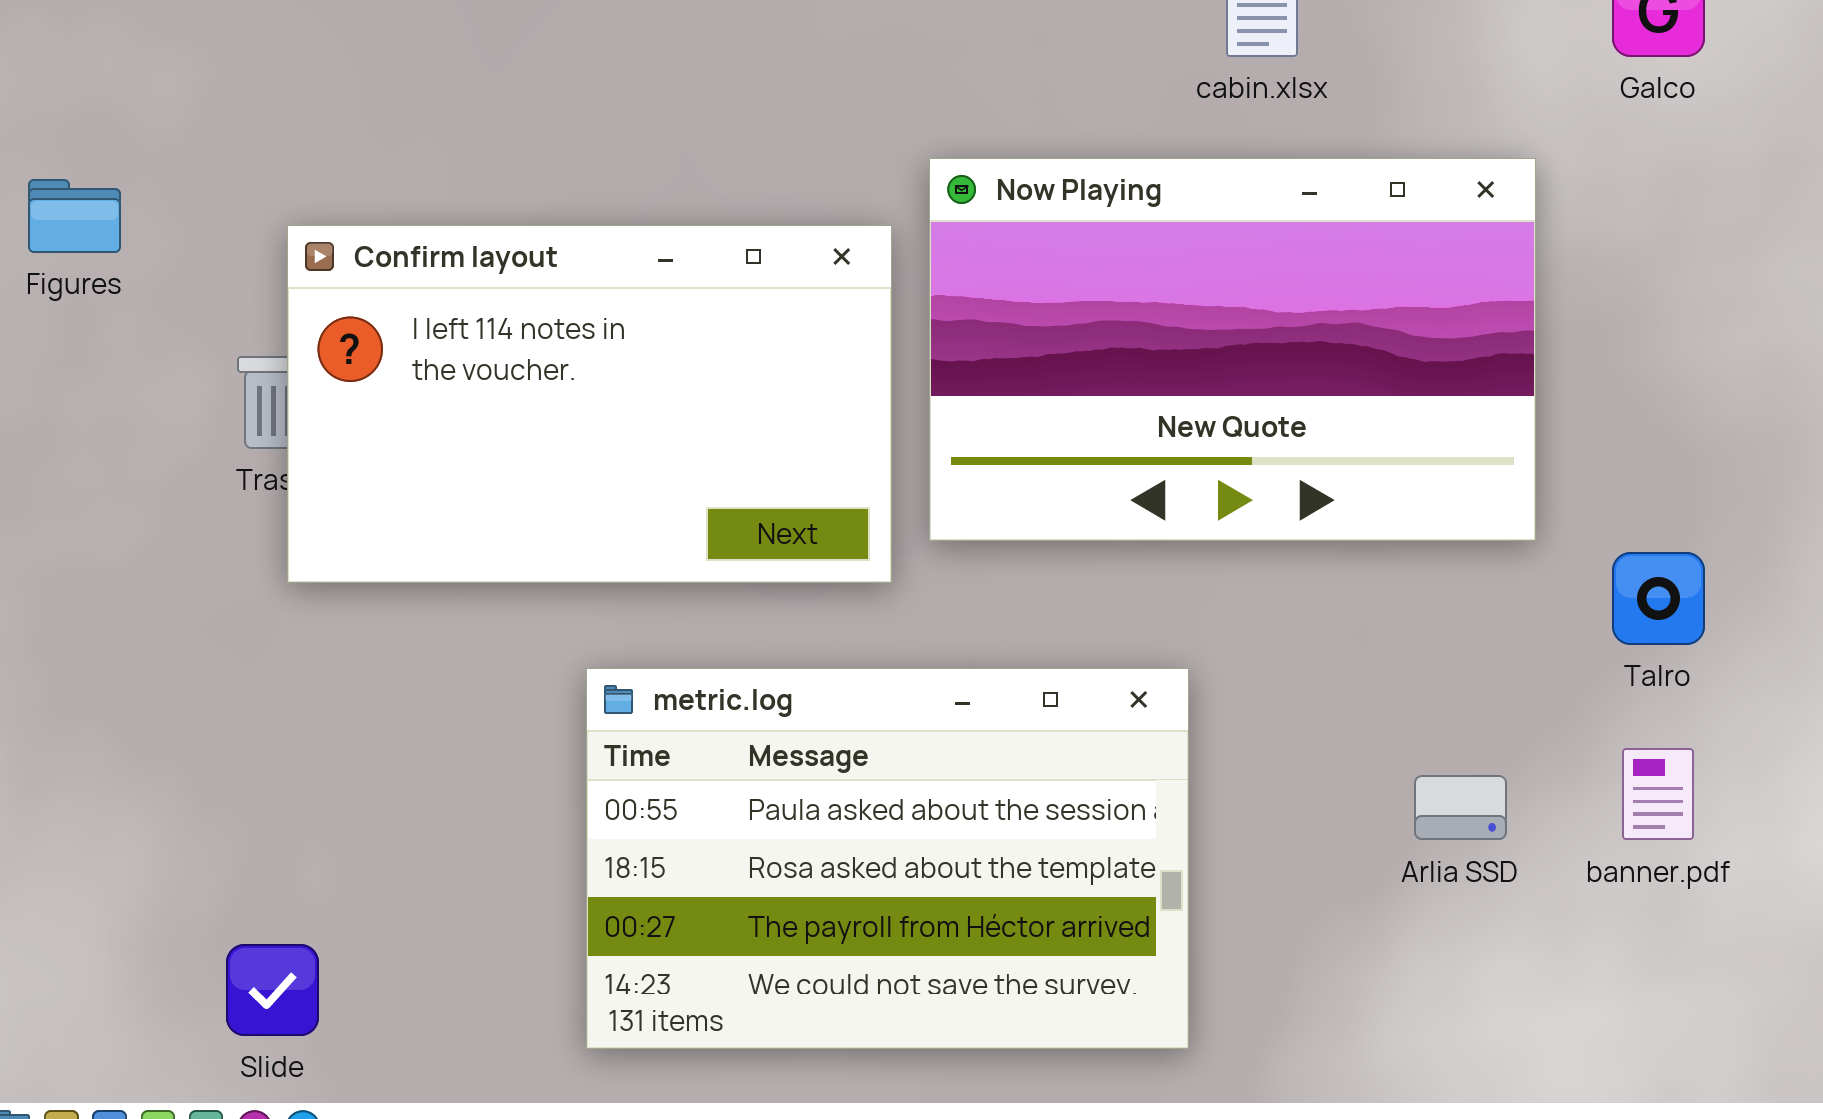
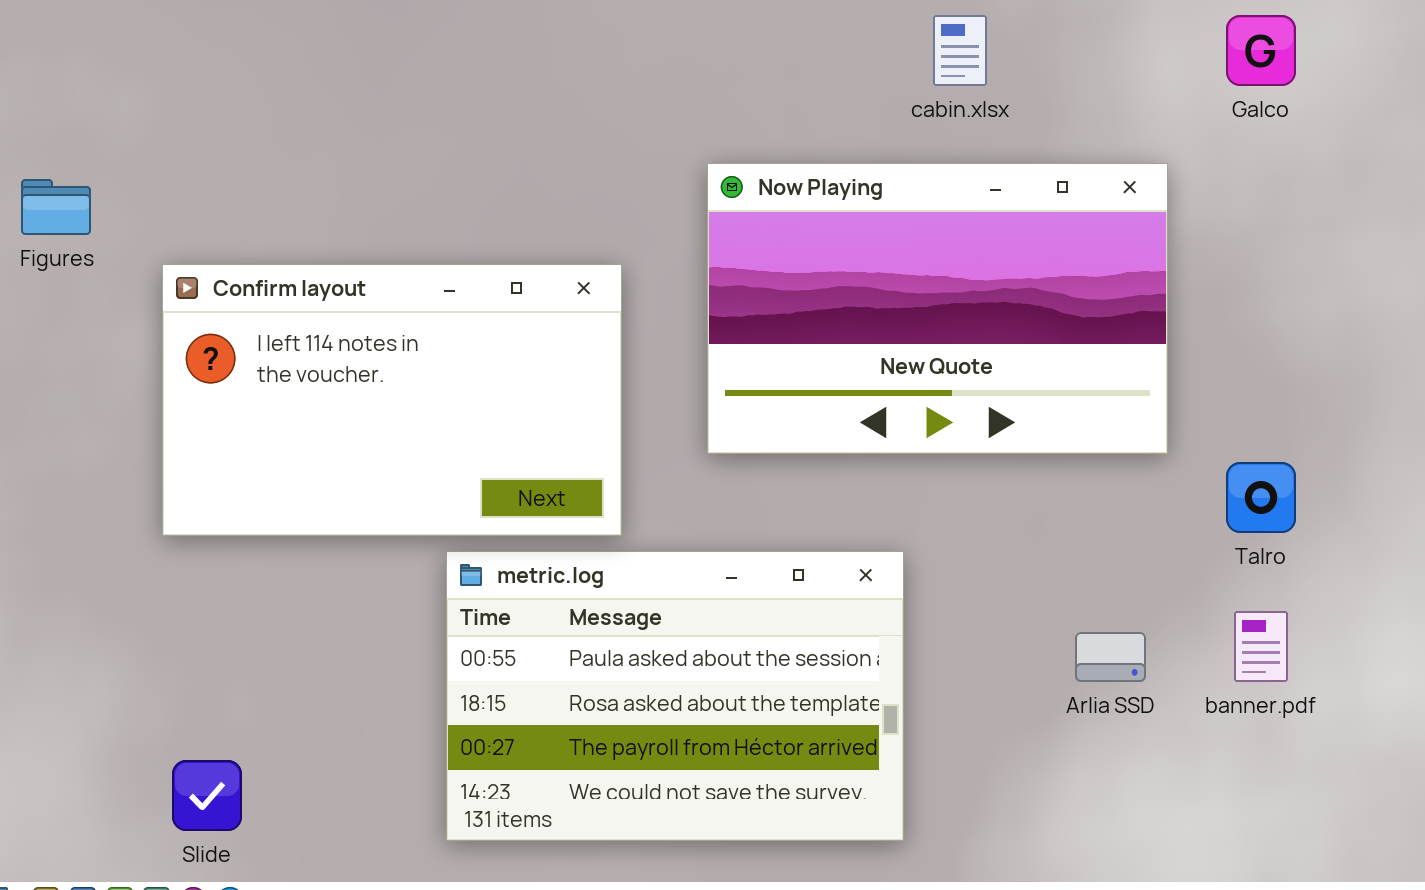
Confirm layout: [287,225,892,583] -> [162,264,622,536], moved

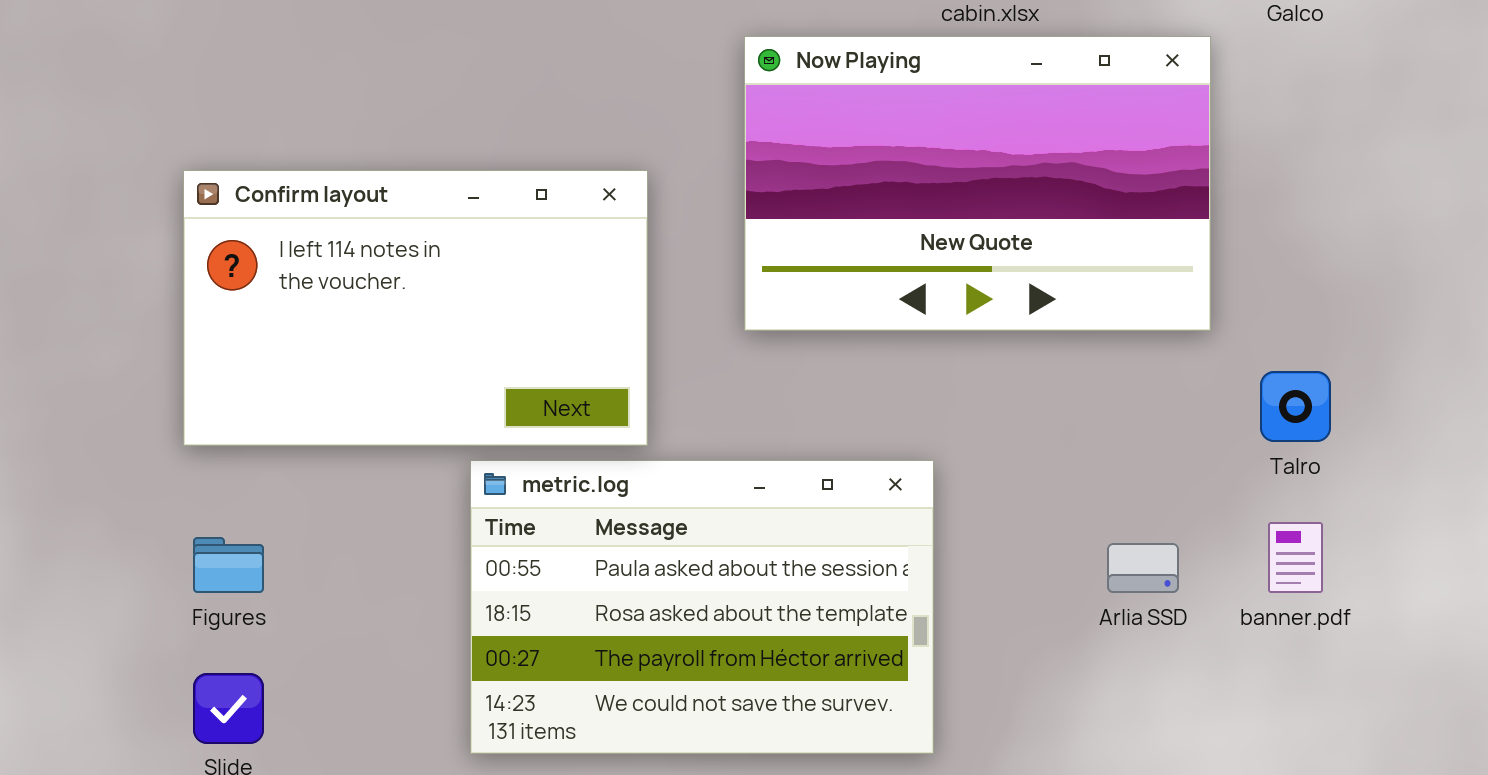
Now Playing: [707,163,1168,454] -> [744,36,1211,331], moved
Figures: [21,179,91,235] -> [193,537,264,593], moved

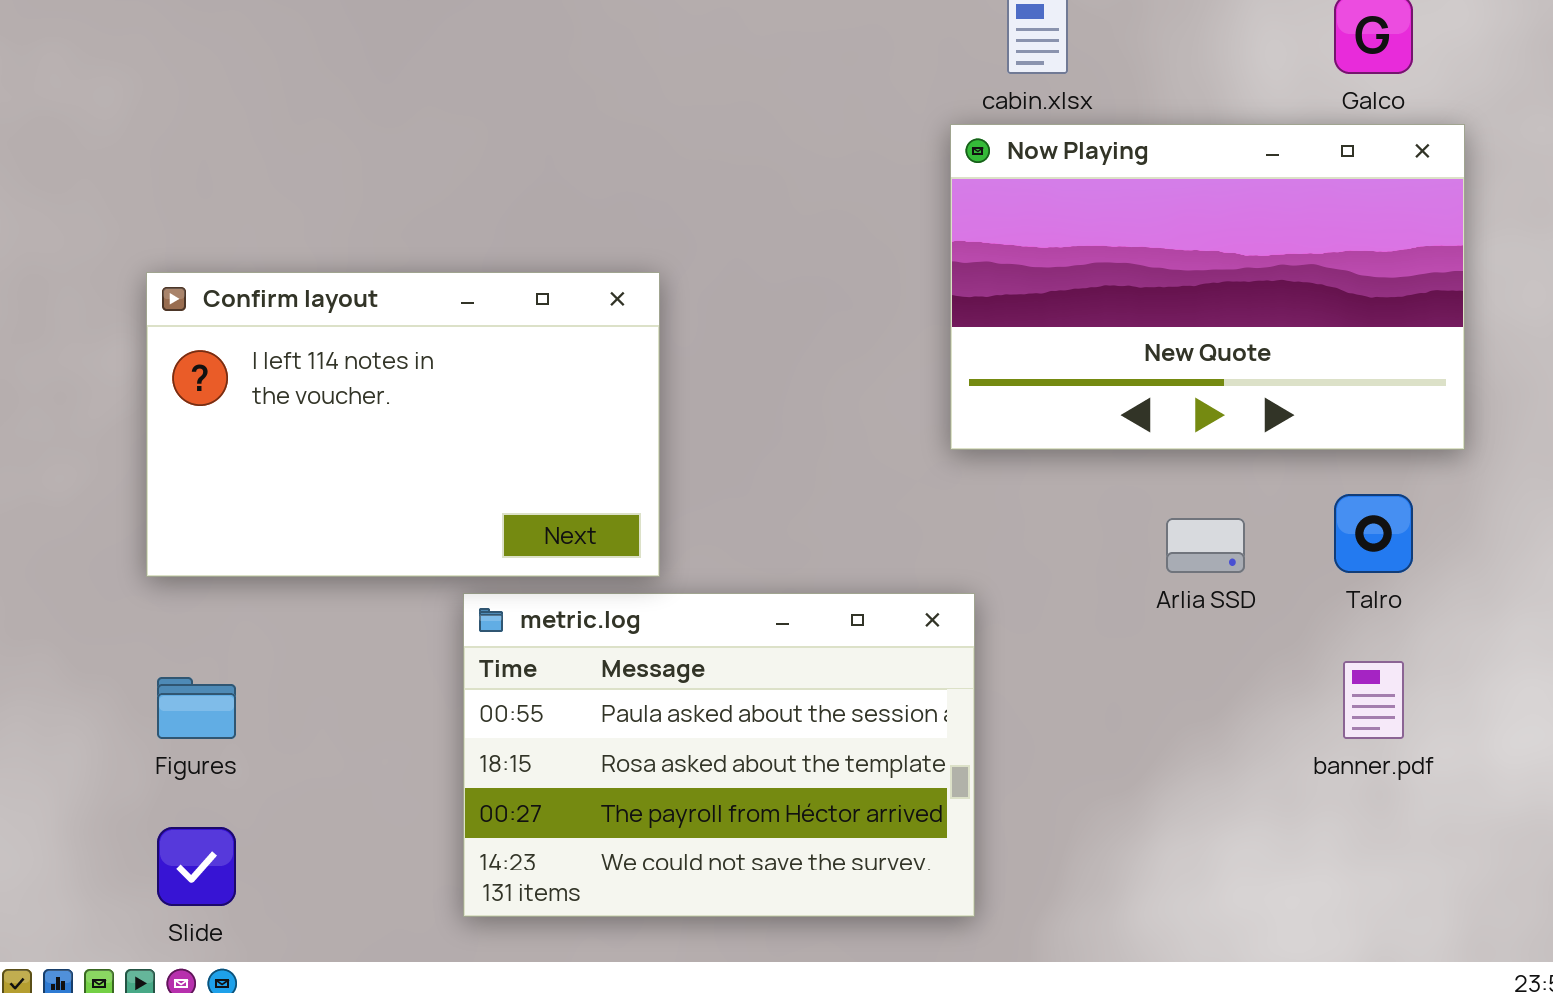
Now Playing: [744,36,1211,331] -> [950,124,1465,450], moved
Arlia SSD: [1107,543,1179,593] -> [1166,518,1245,573], moved

